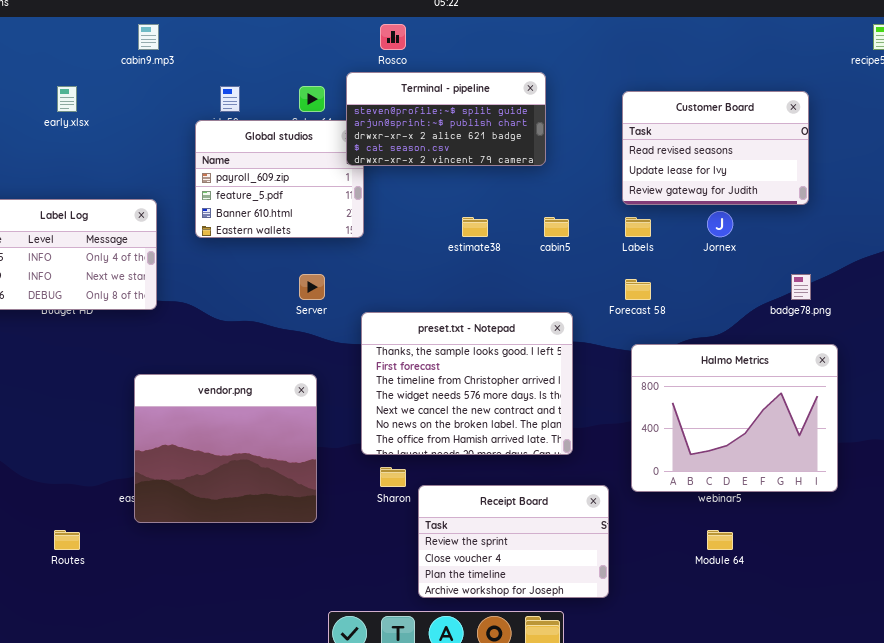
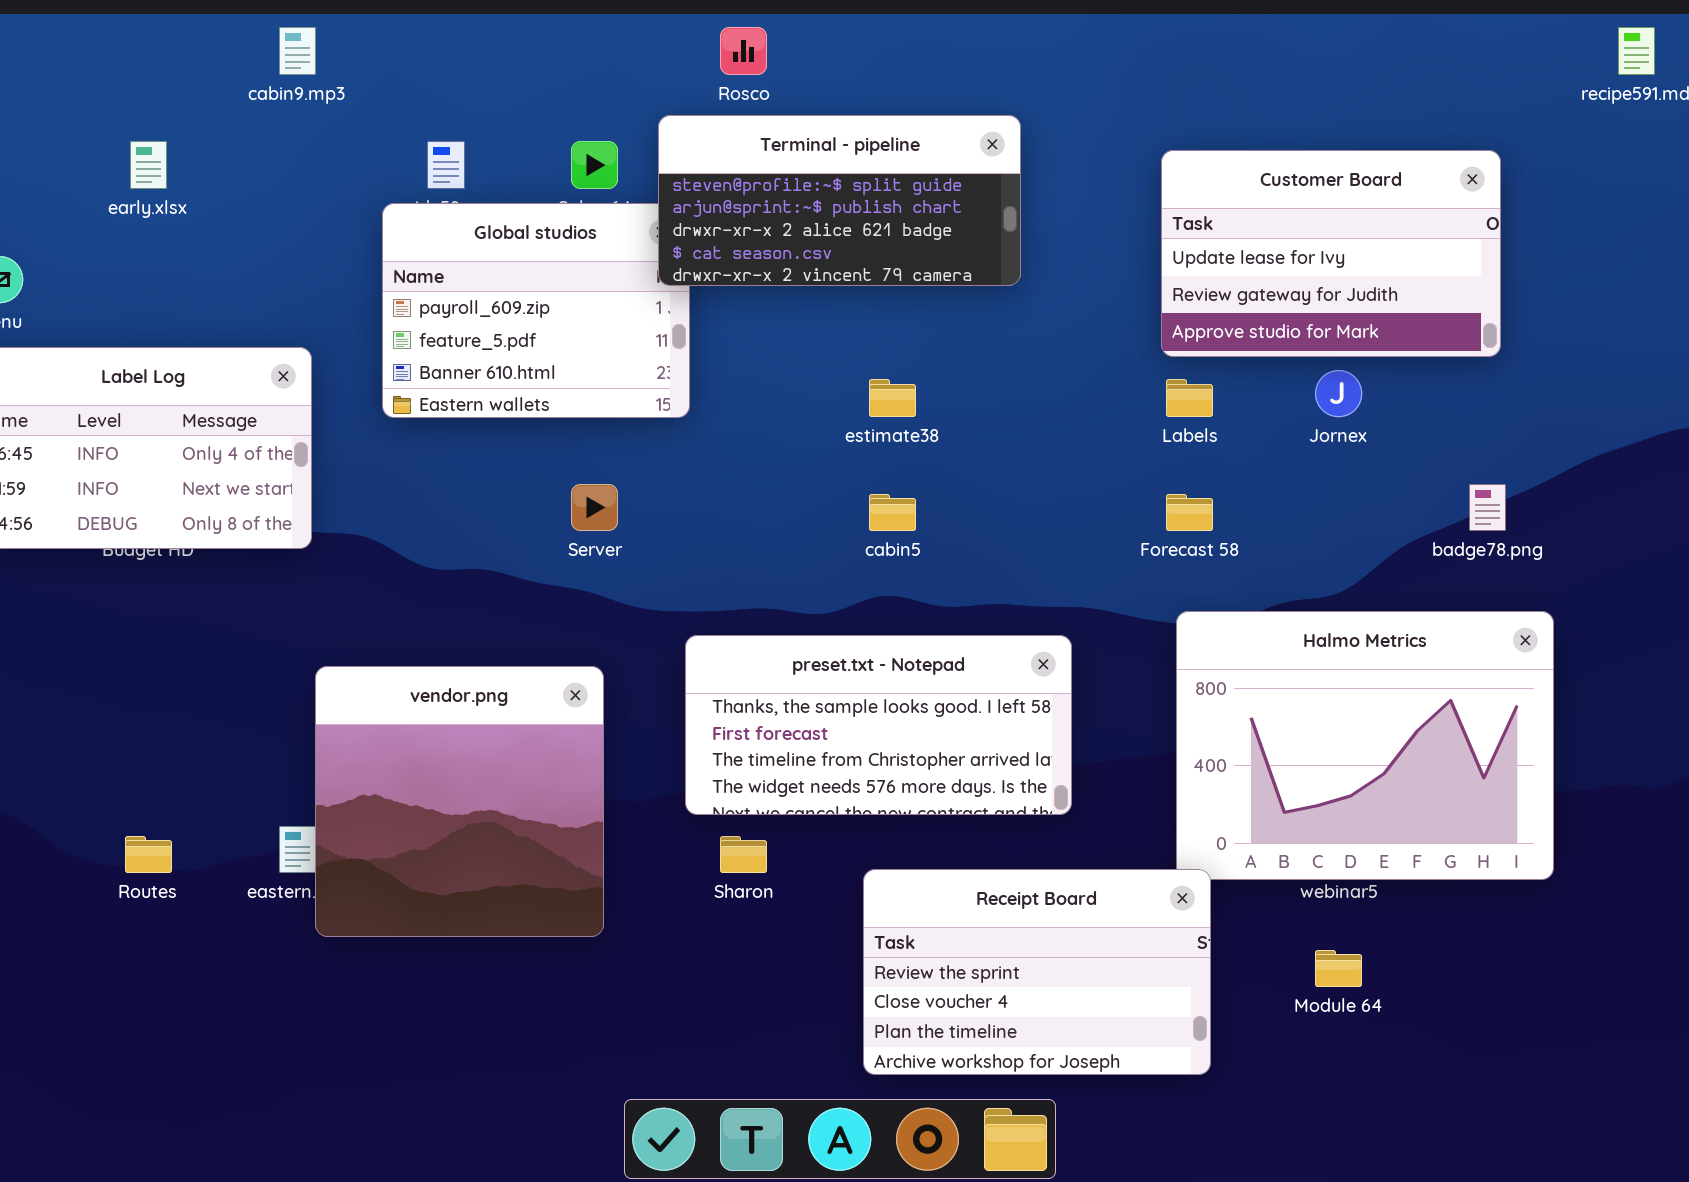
Customer Board: [622,91,809,205] -> [1161,150,1501,357], scrolled down 1 row
cabin5: [544,217,569,237] -> [869,494,916,531], moved
preset.txt - Notepad: [361,312,573,455] -> [685,635,1072,815], resized
vendor.png: [134,374,317,523] -> [315,666,604,937], resized
Receipt Board: [418,485,609,598] -> [863,869,1211,1075], moved
Routes: [54,530,80,550] -> [125,836,172,873], moved

